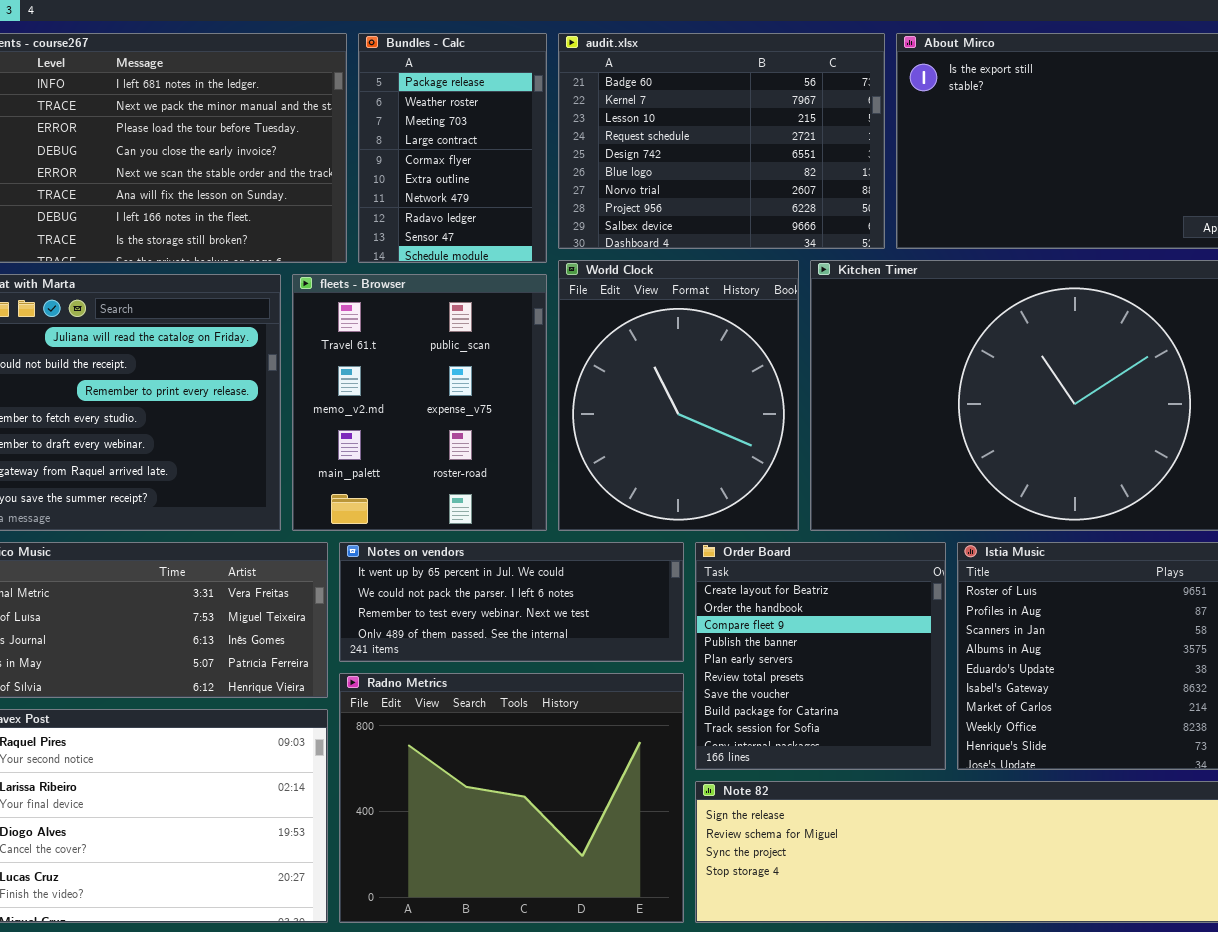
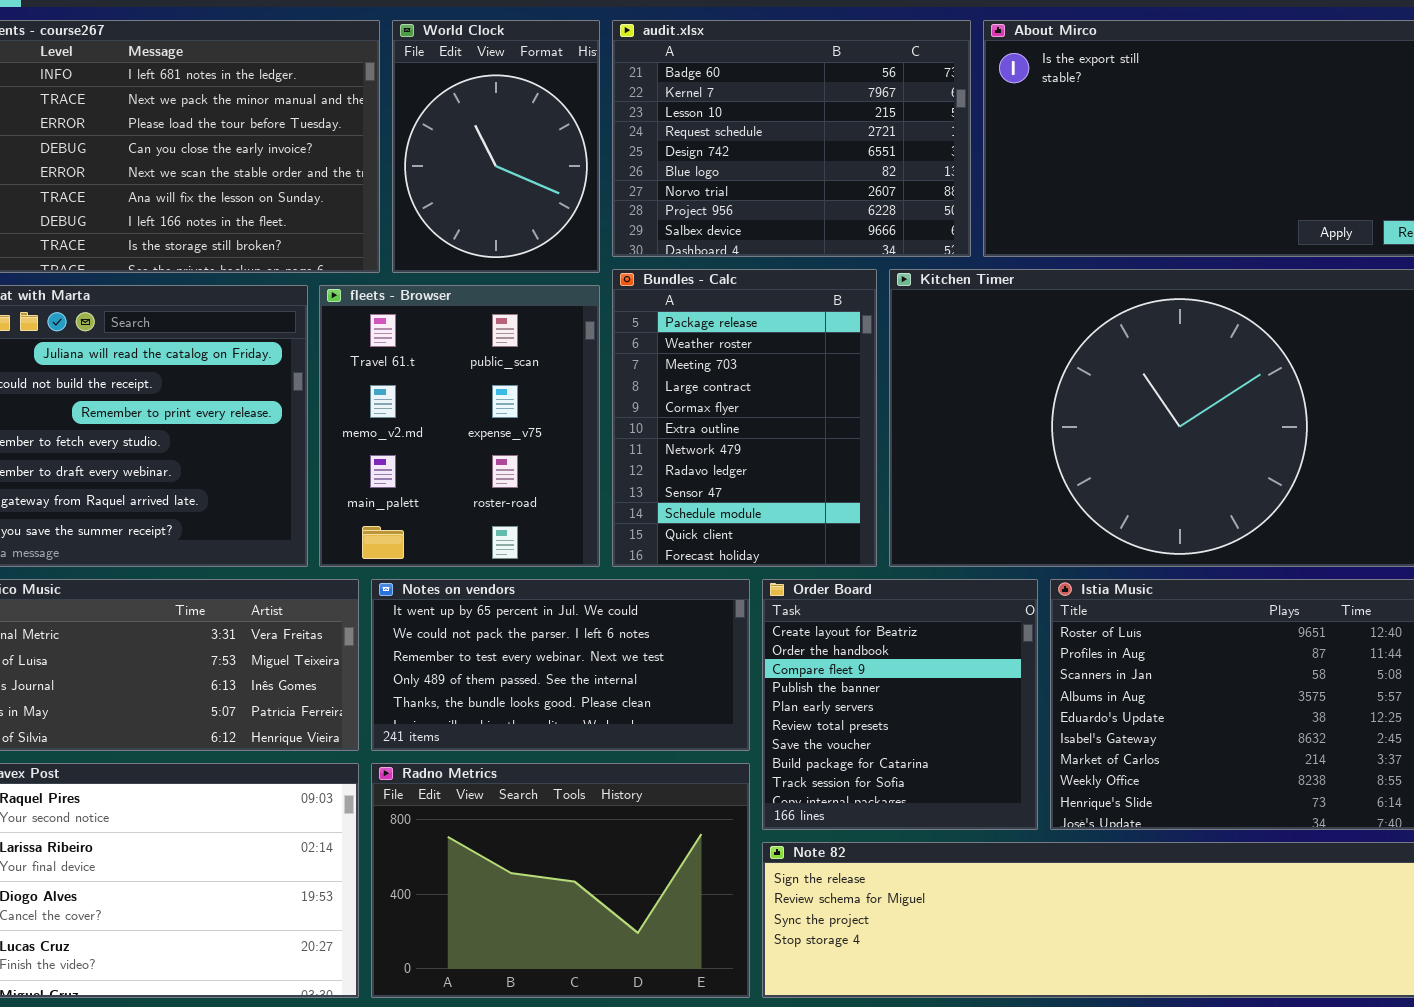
Bundles - Calc: [358,33,547,263] -> [612,269,877,567], moved, resized
World Clock: [558,260,799,531] -> [392,20,600,273], moved, resized
Notes on vendors: [339,542,684,662] -> [371,579,750,751], resized
Radno Metrics: [339,673,684,923] -> [371,763,750,998], resized

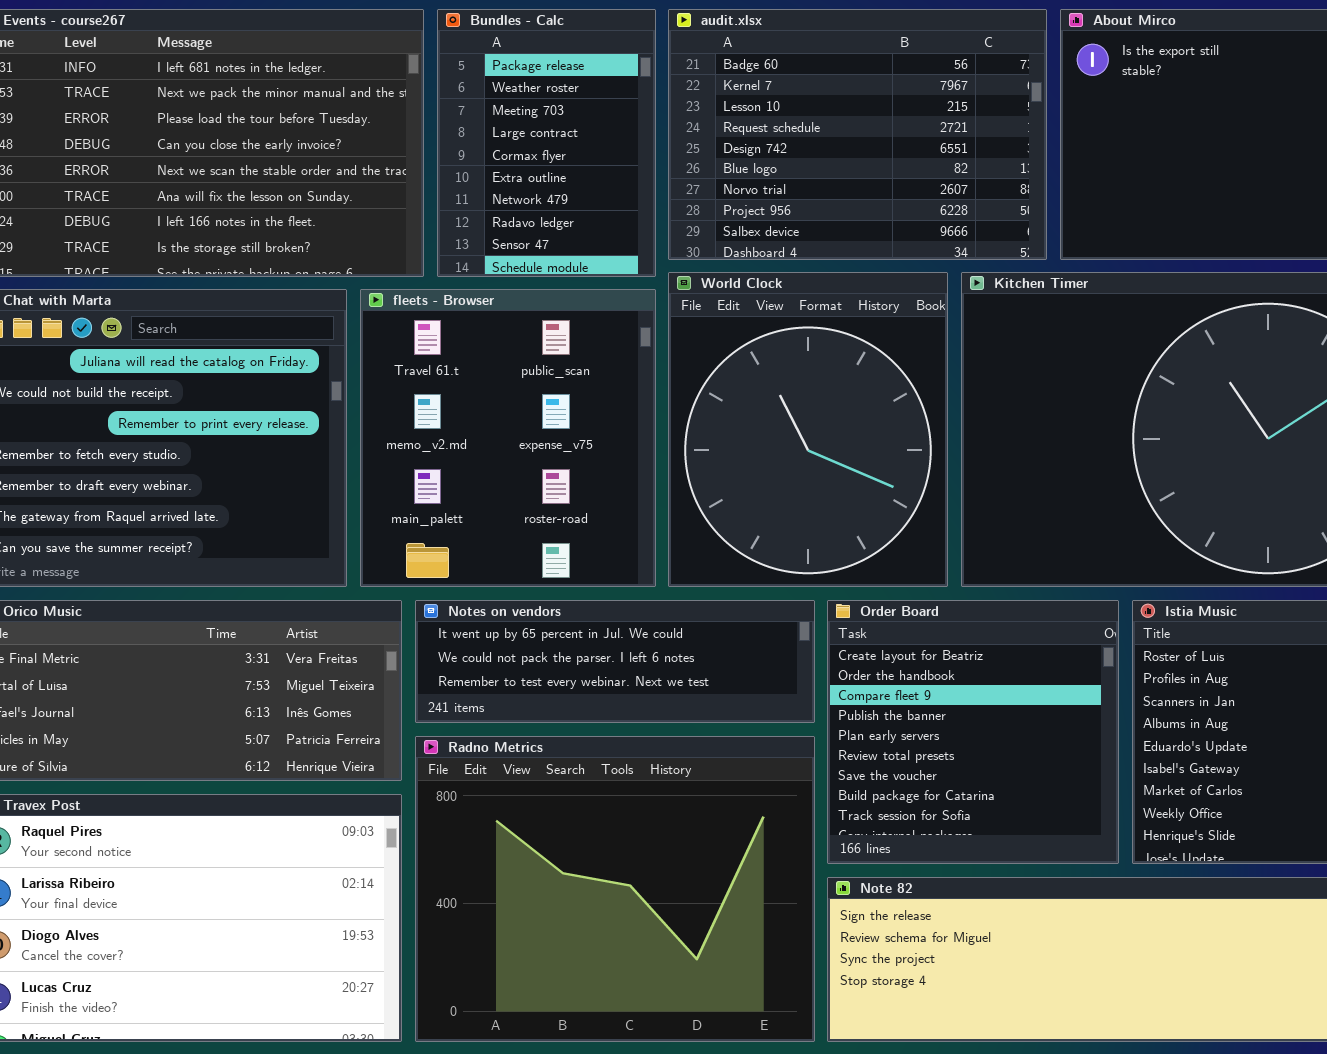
World Clock: [392,20,600,273] -> [668,272,948,587], moved, resized
Bundles - Calc: [612,269,877,567] -> [437,9,656,277], moved, resized
Notes on vendors: [371,579,750,751] -> [415,600,815,723], resized
Radno Metrics: [371,763,750,998] -> [415,736,815,1042], resized

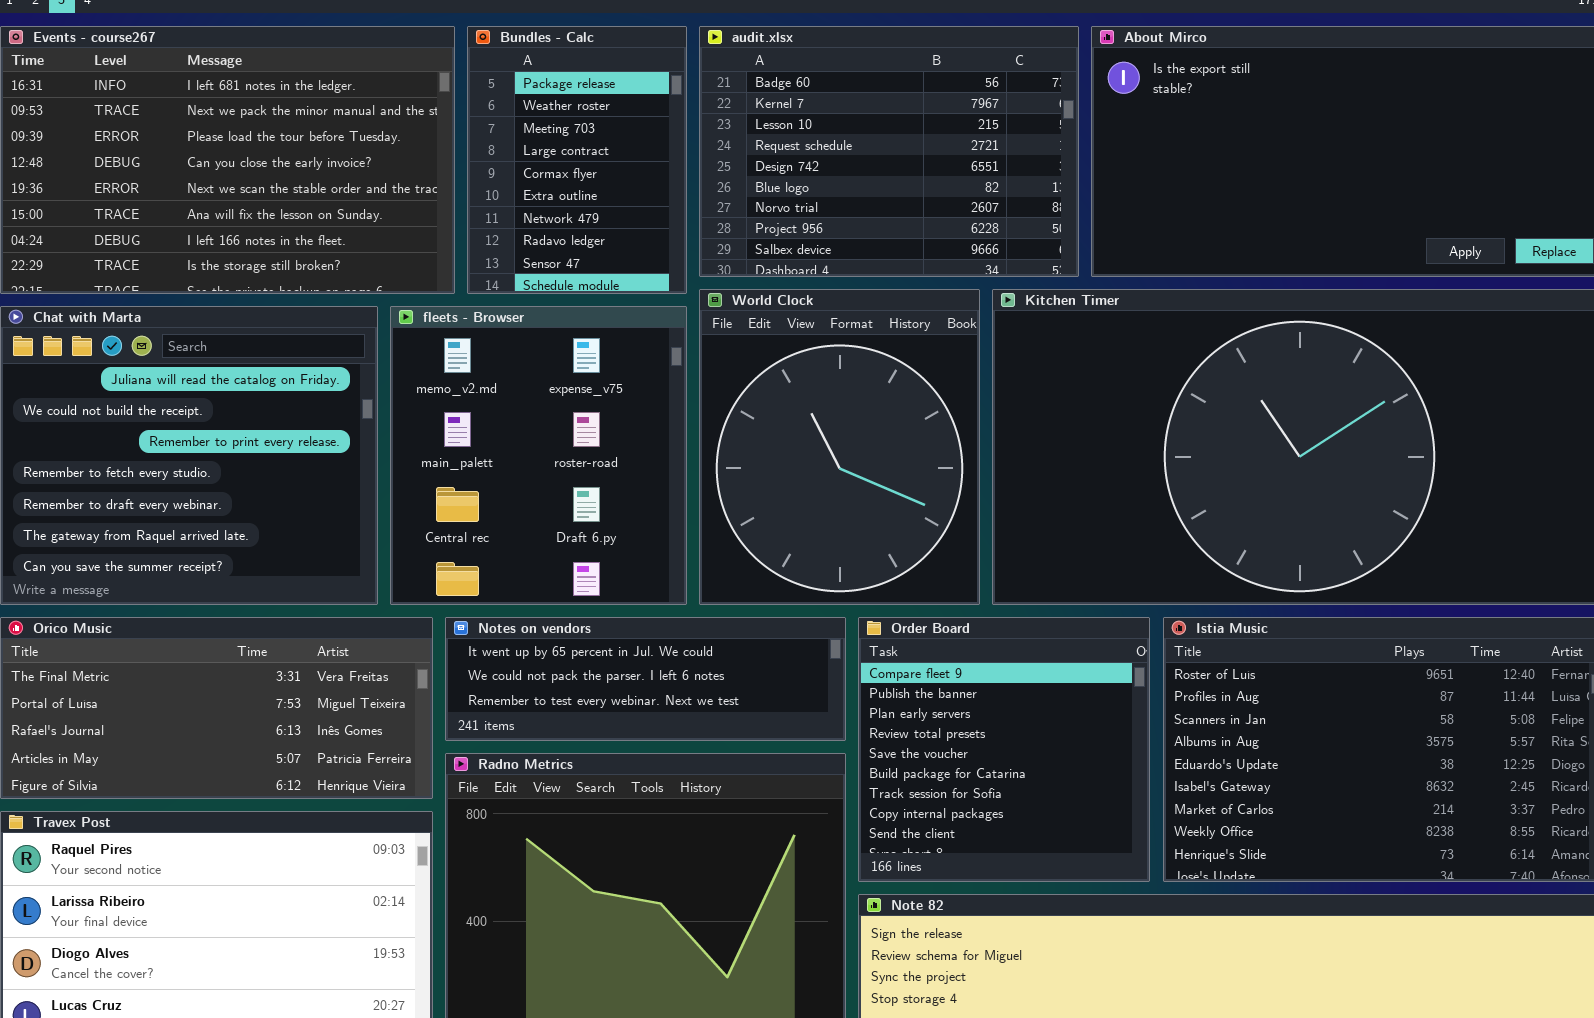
fleets - Browser: [360,289,656,587] -> [390,306,687,605], scrolled down 1 row
Order Board: [827,600,1119,864] -> [858,617,1150,882], scrolled down 2 rows

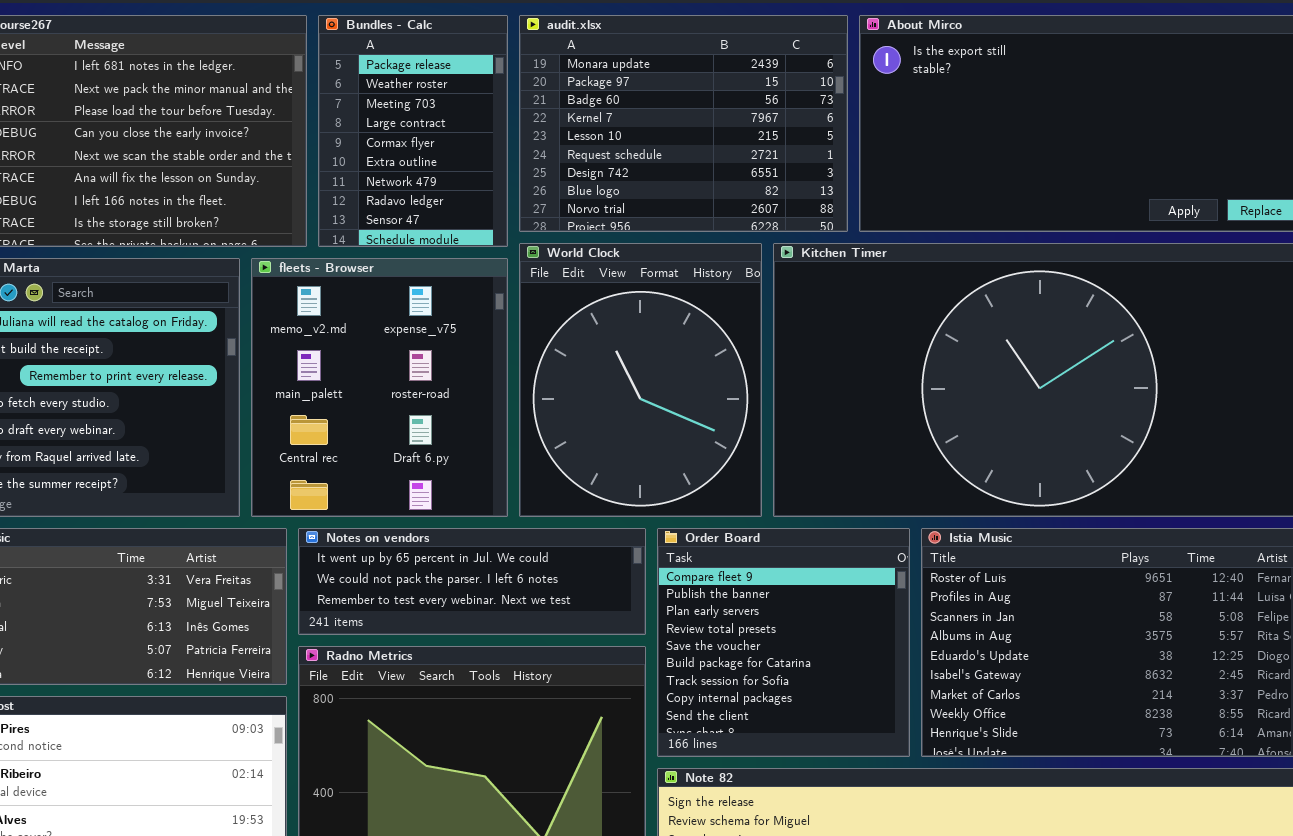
audit.xlsx: [699,26,1079,277] -> [519,15,848,232], scrolled up 2 rows

